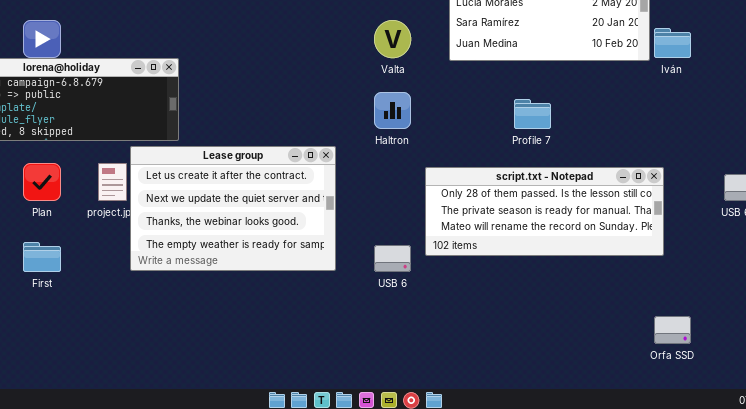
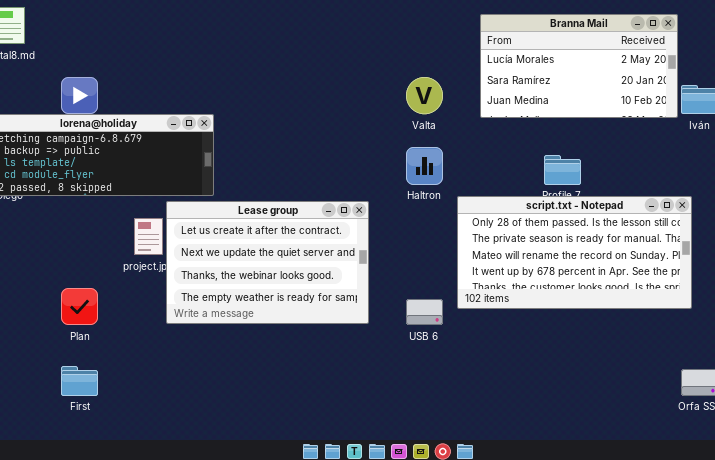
Plan: [23,163,61,201] -> [61,288,98,325], moved
script.txt - Notepad: [425,167,664,256] -> [457,196,692,309], resized
First: [23,242,61,272] -> [61,366,98,396], moved

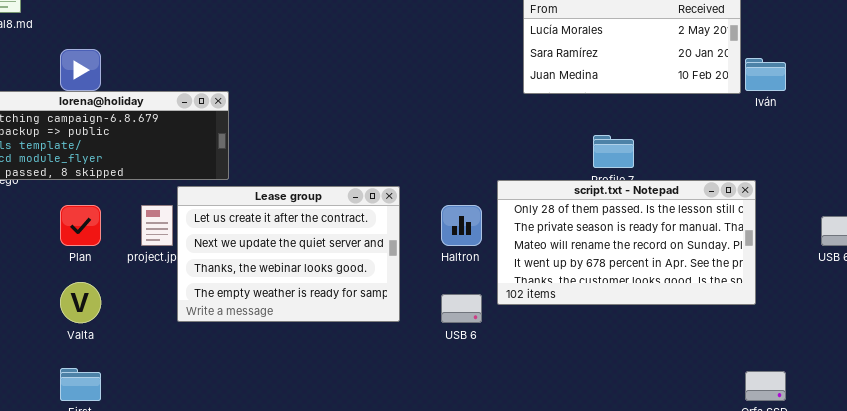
Valta: [406,77,443,114] -> [60,282,101,323], moved
Haltron: [406,147,443,185] -> [441,205,482,246], moved
Plan: [61,288,98,325] -> [60,205,101,246], moved

